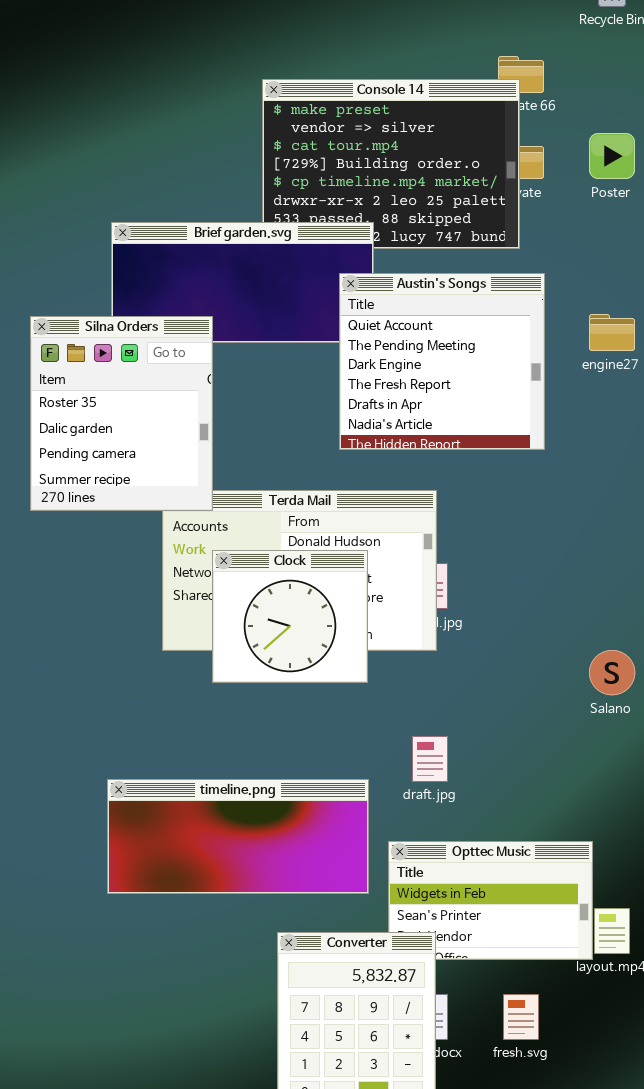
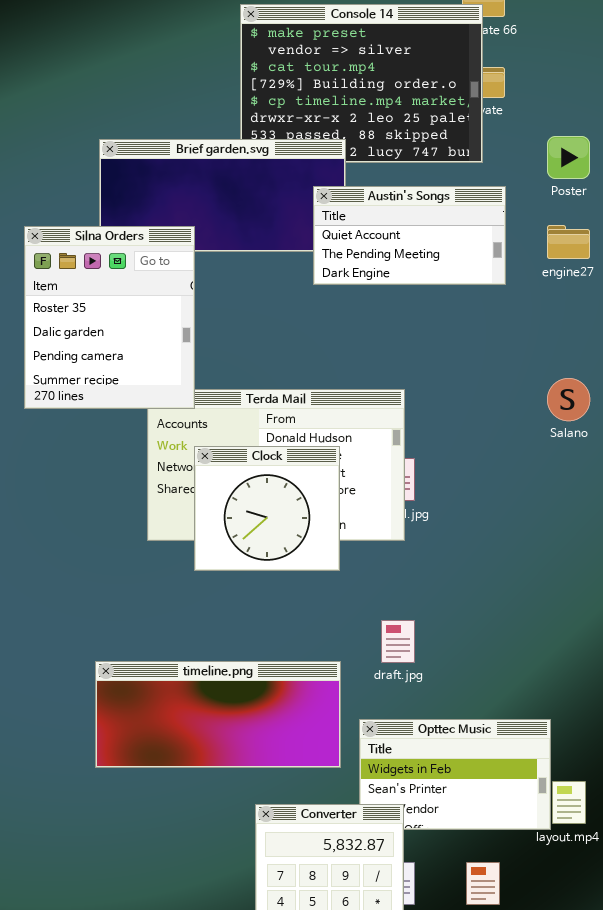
Poster: [589,133,635,179] -> [547,136,590,179], moved
Austin's Songs: [339,273,545,450] -> [313,186,506,285], resized
Salano: [589,650,635,695] -> [547,378,590,421], moved

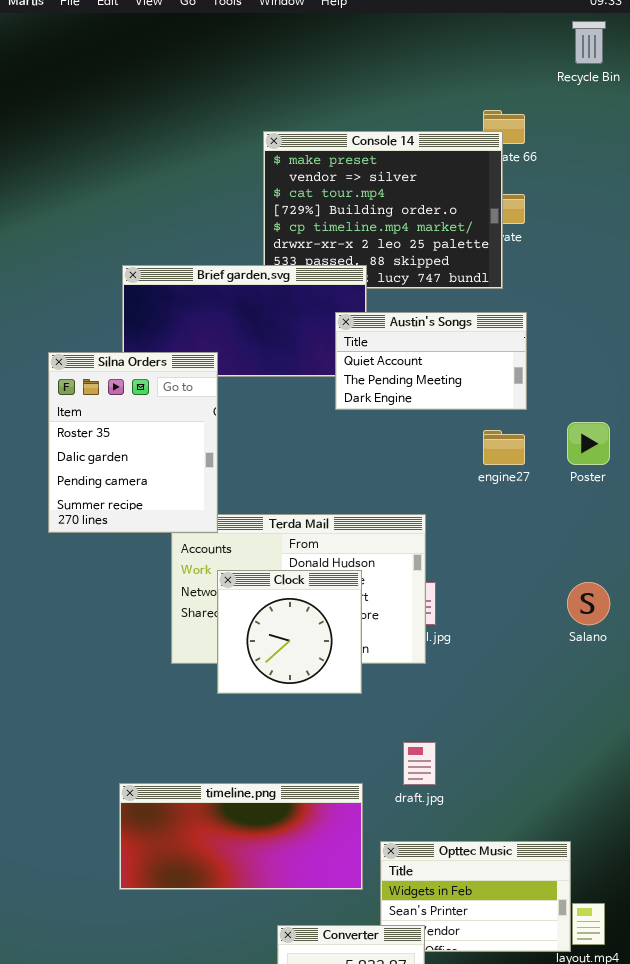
Poster: [547,136,590,179] -> [567,422,610,465], moved
engine27: [547,225,590,259] -> [483,430,525,465], moved
Salano: [547,378,590,421] -> [567,582,610,625], moved

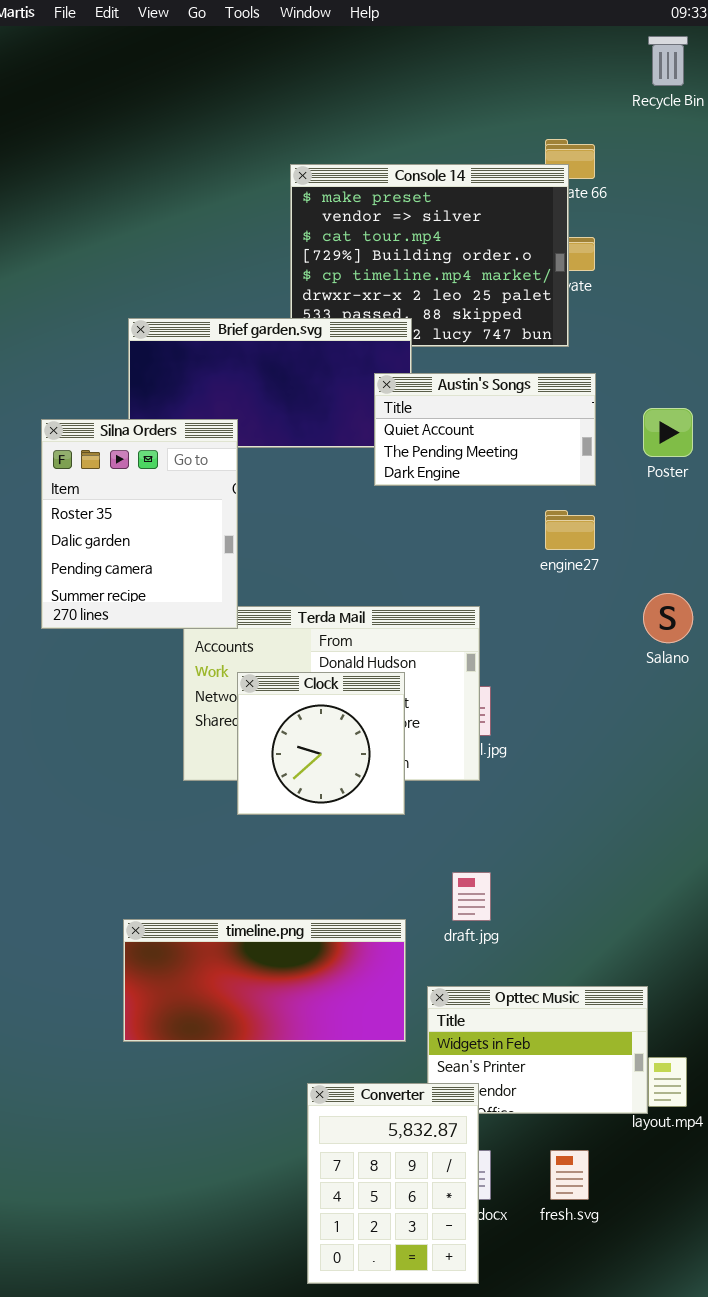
Poster: [567,422,610,465] -> [643,408,693,457], moved
Salano: [567,582,610,625] -> [643,593,693,643], moved

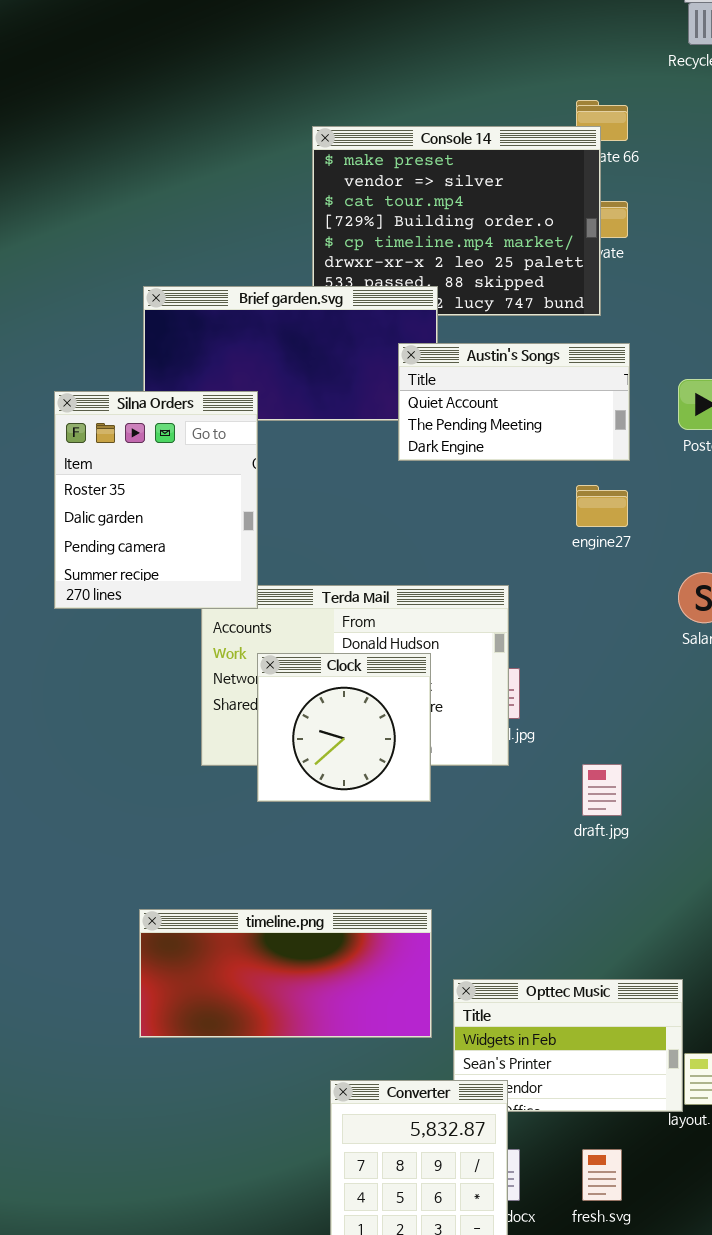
draft.jpg: [452,872,491,921] -> [582,764,622,816], moved

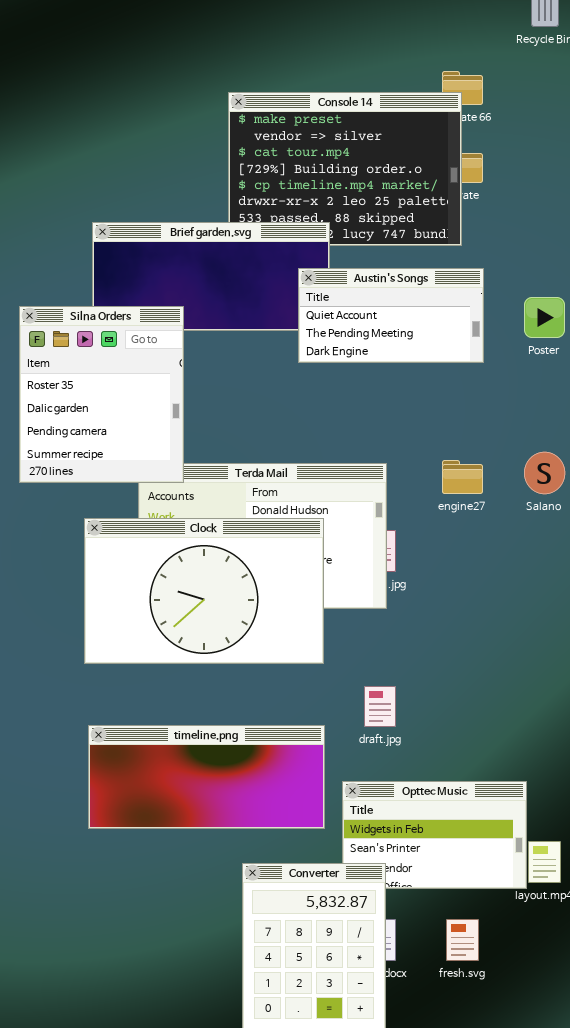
engine27: [576,485,628,527] -> [442,460,483,494], moved
Clock: [257,653,431,802] -> [84,518,324,664], resized
draft.jpg: [582,764,622,816] -> [364,686,396,727], moved

